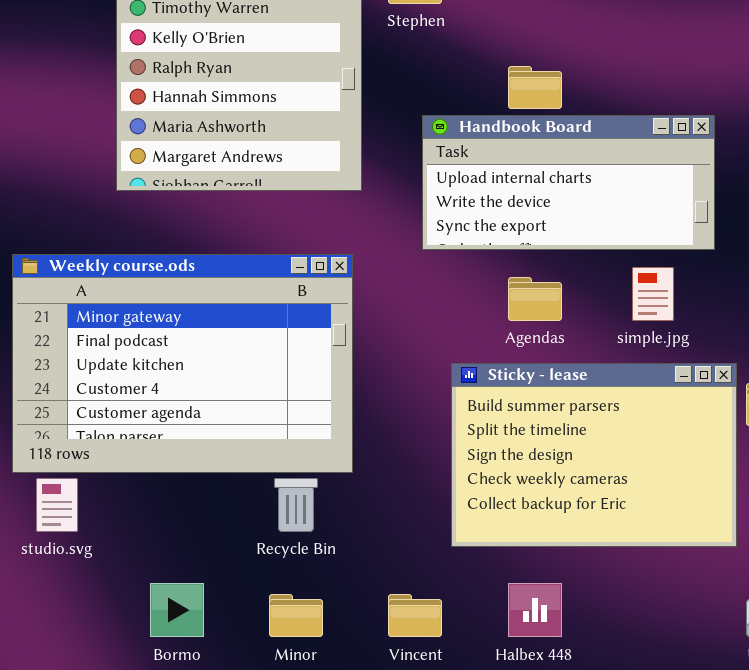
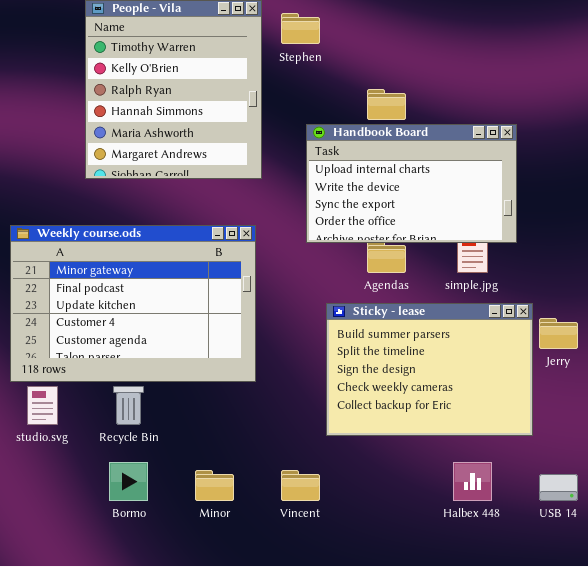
Handbook Board: [422,115,715,250] -> [306,124,517,243], resized
Recycle Bin: [274,478,318,532] -> [113,386,144,425], moved
Halbex 448: [508,583,562,637] -> [453,462,492,501], moved

